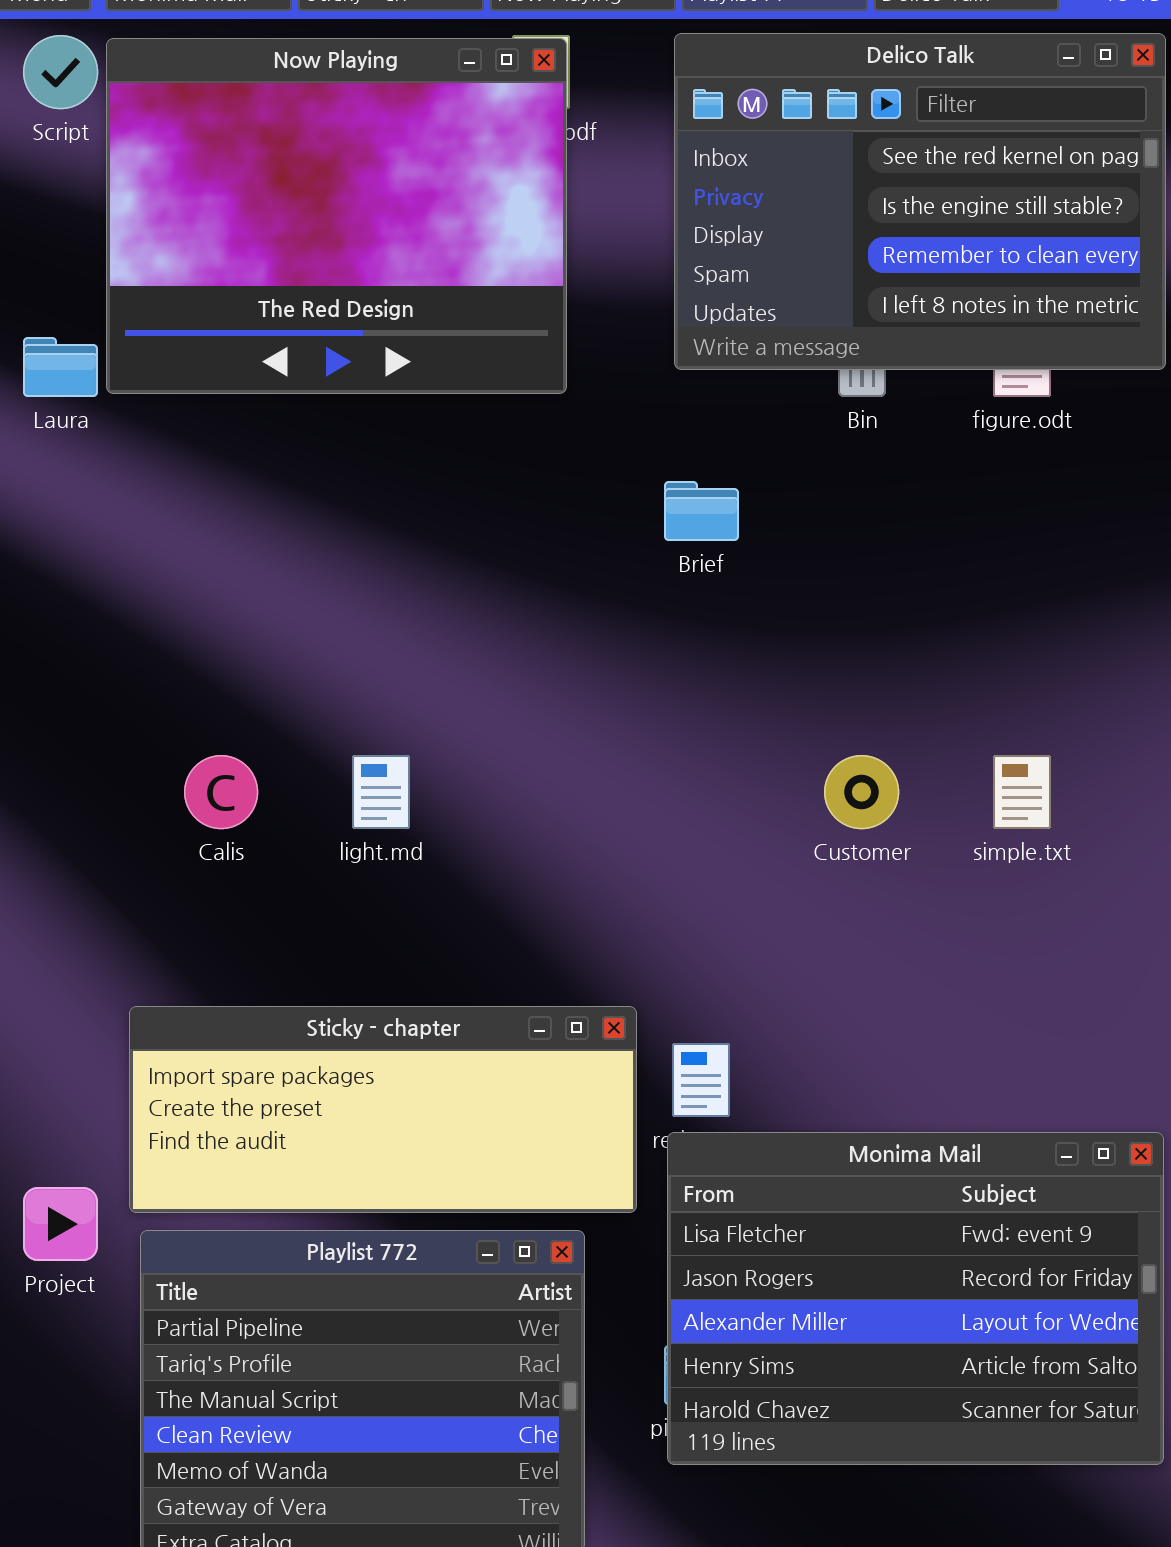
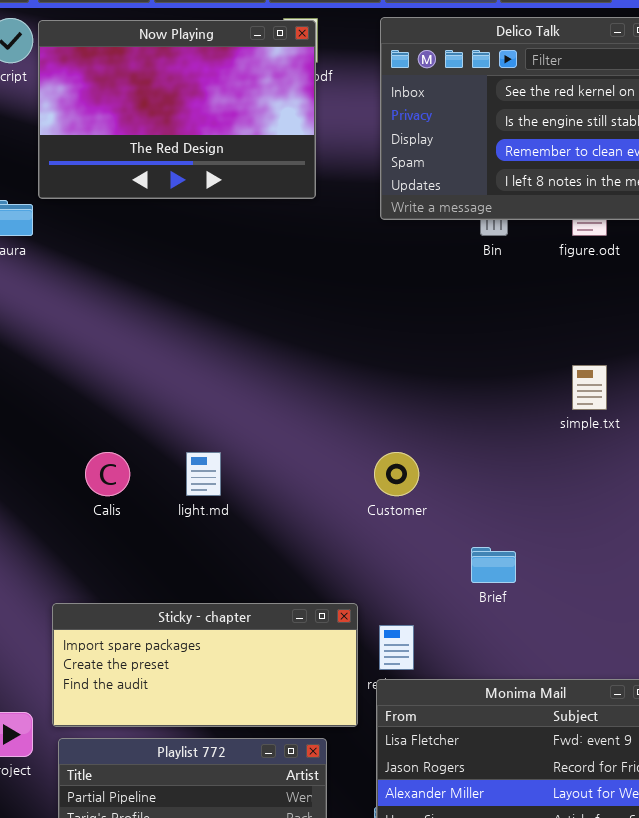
Now Playing: [106,38,567,394] -> [38,20,316,199], resized
Brief: [664,481,739,541] -> [471,547,516,583], moved
Customer: [824,755,899,829] -> [374,452,419,496], moved
simple.txt: [993,755,1051,829] -> [572,365,607,410], moved

